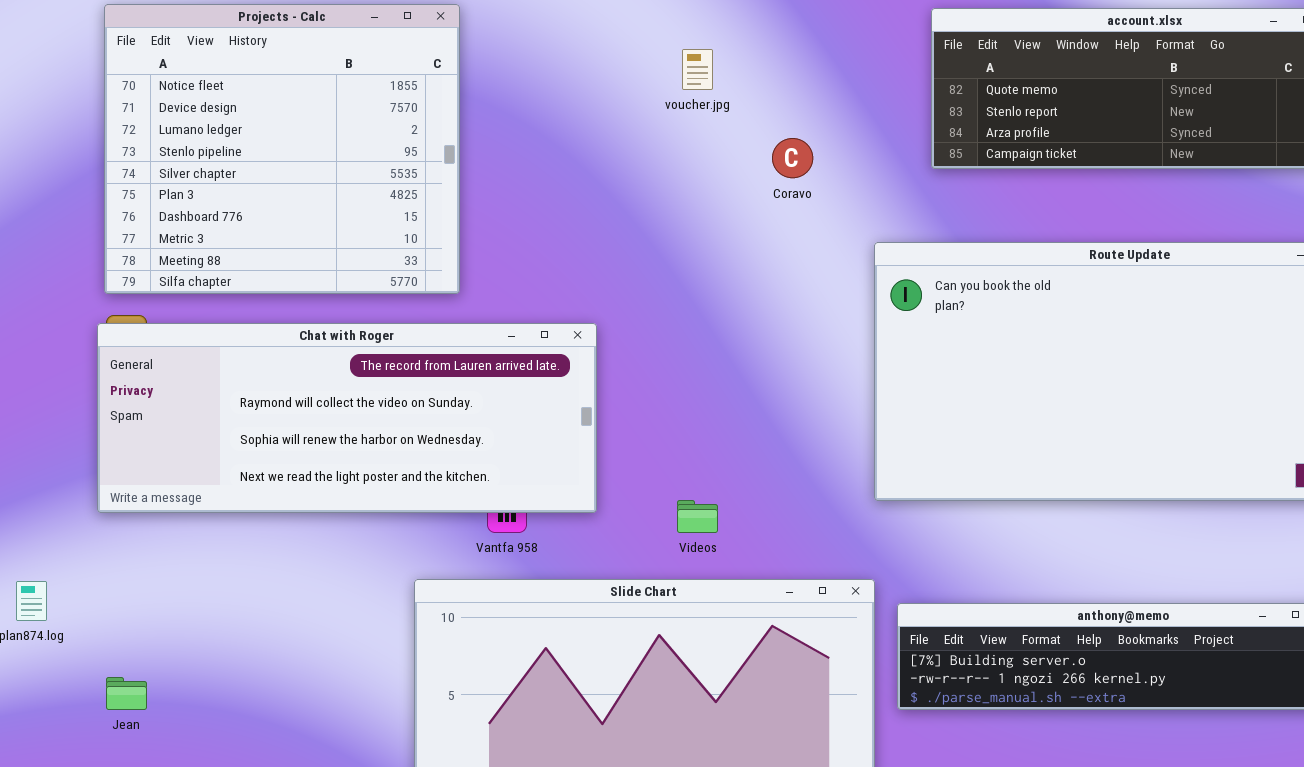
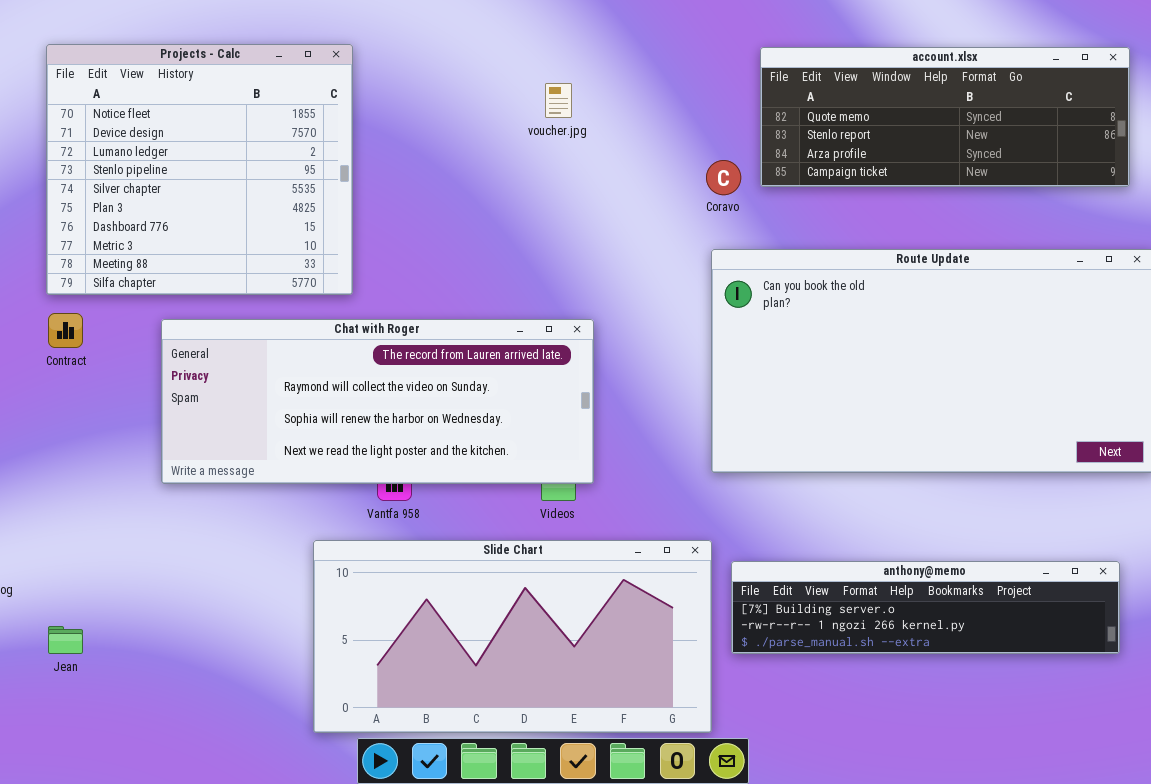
Coravo: [772,138,813,178] -> [706,160,741,195], moved
Chat with Roger: [97,323,597,513] -> [161,319,594,484], moved

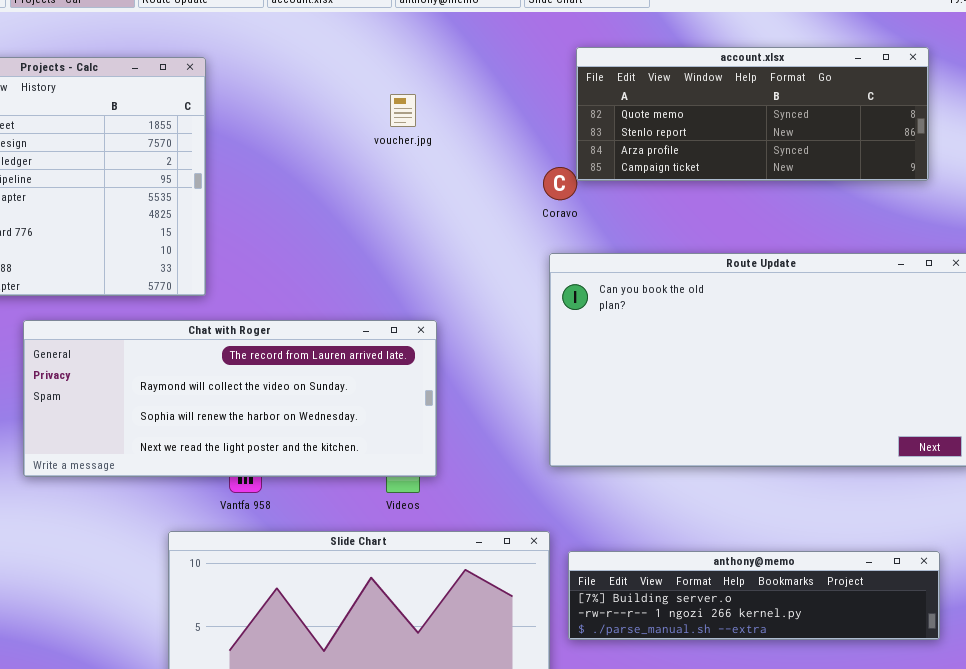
account.xlsx: [760,47,1130,187] -> [576,47,929,181], moved

